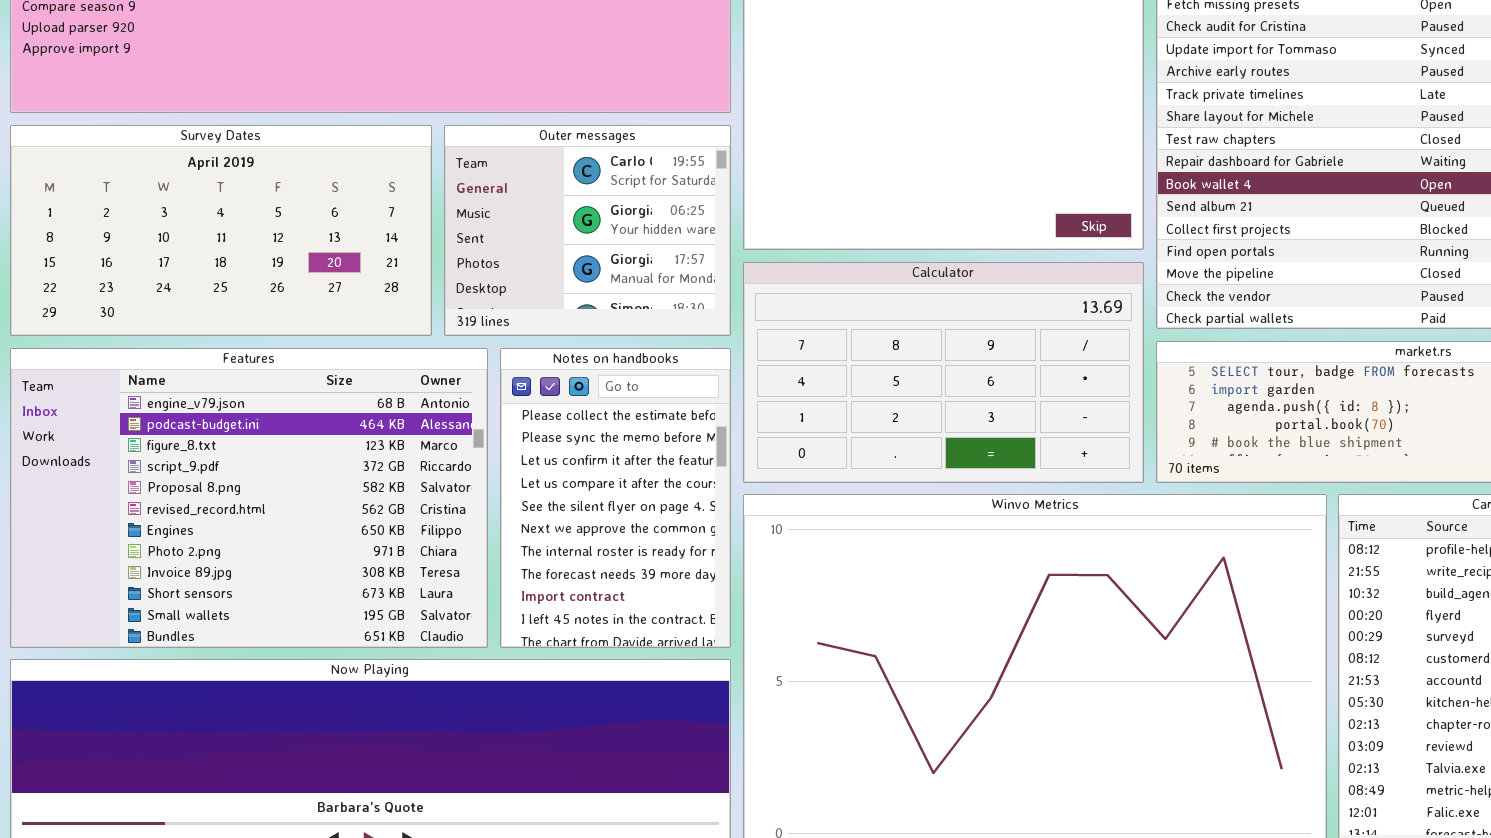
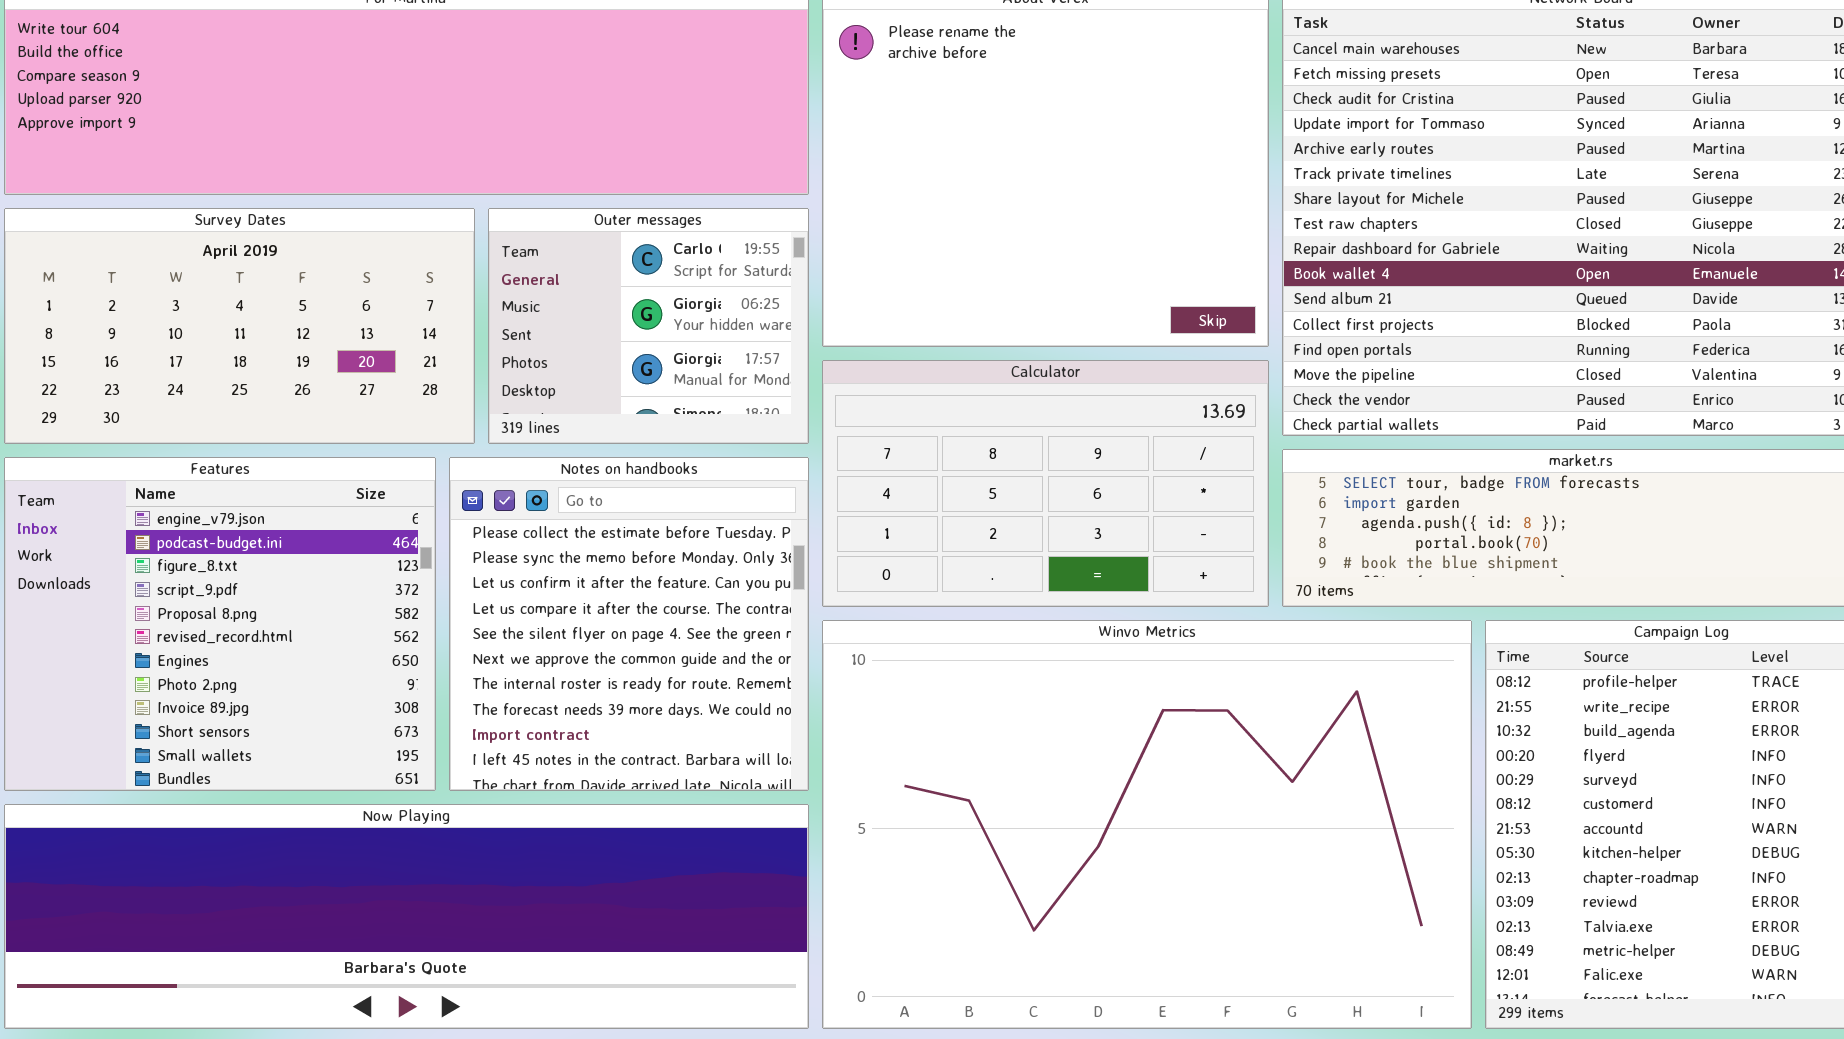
Features: [10,348,488,648] -> [4,457,436,791], resized
Notes on handbooks: [500,348,731,648] -> [449,457,809,791], resized

